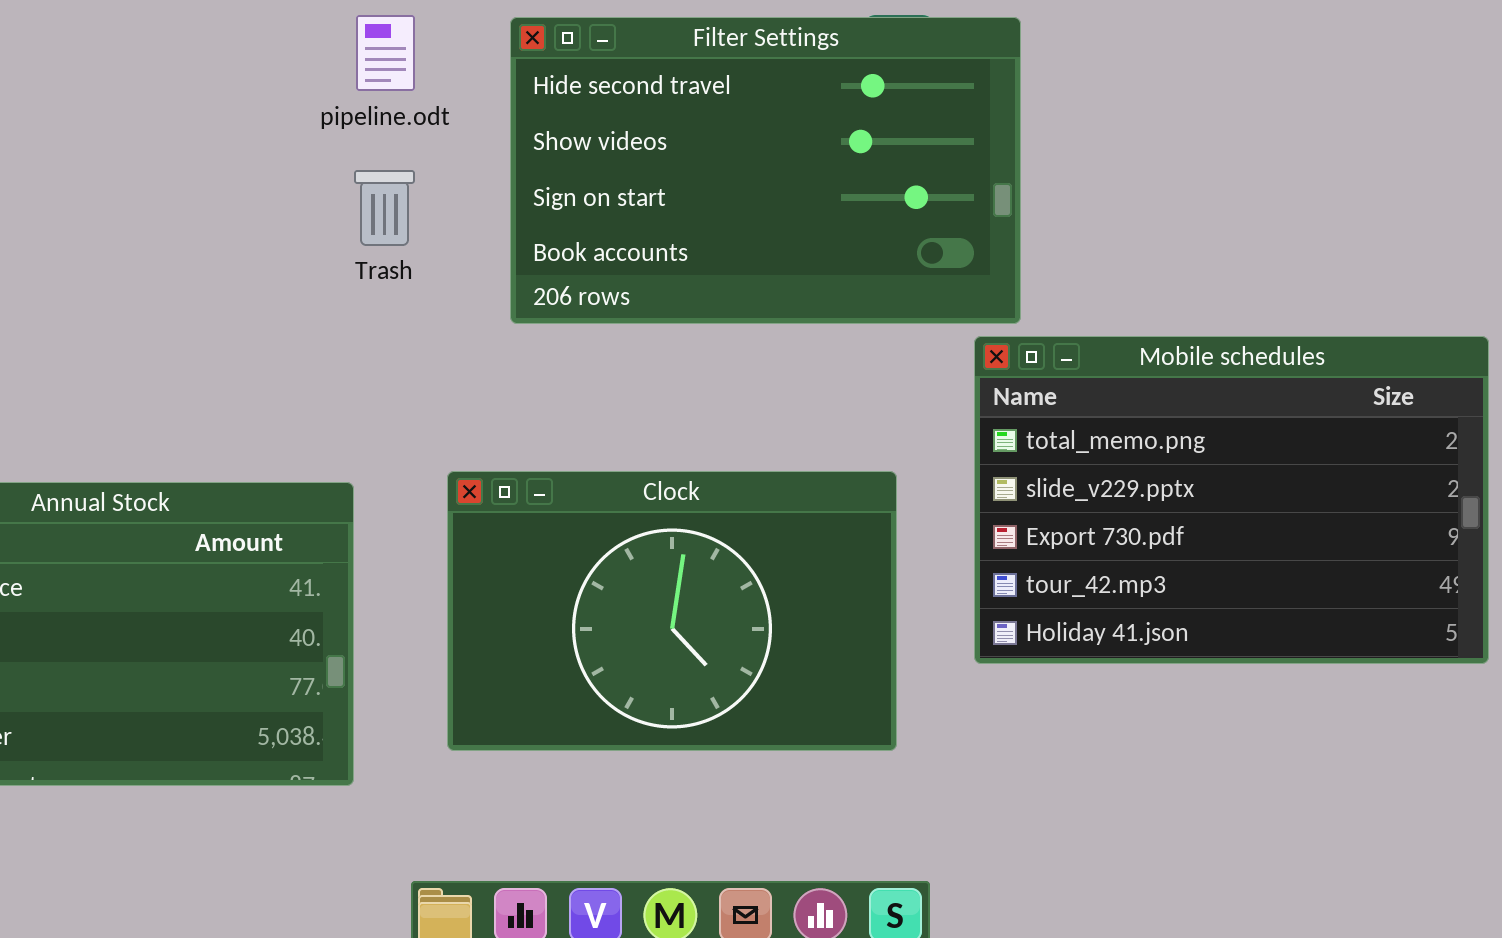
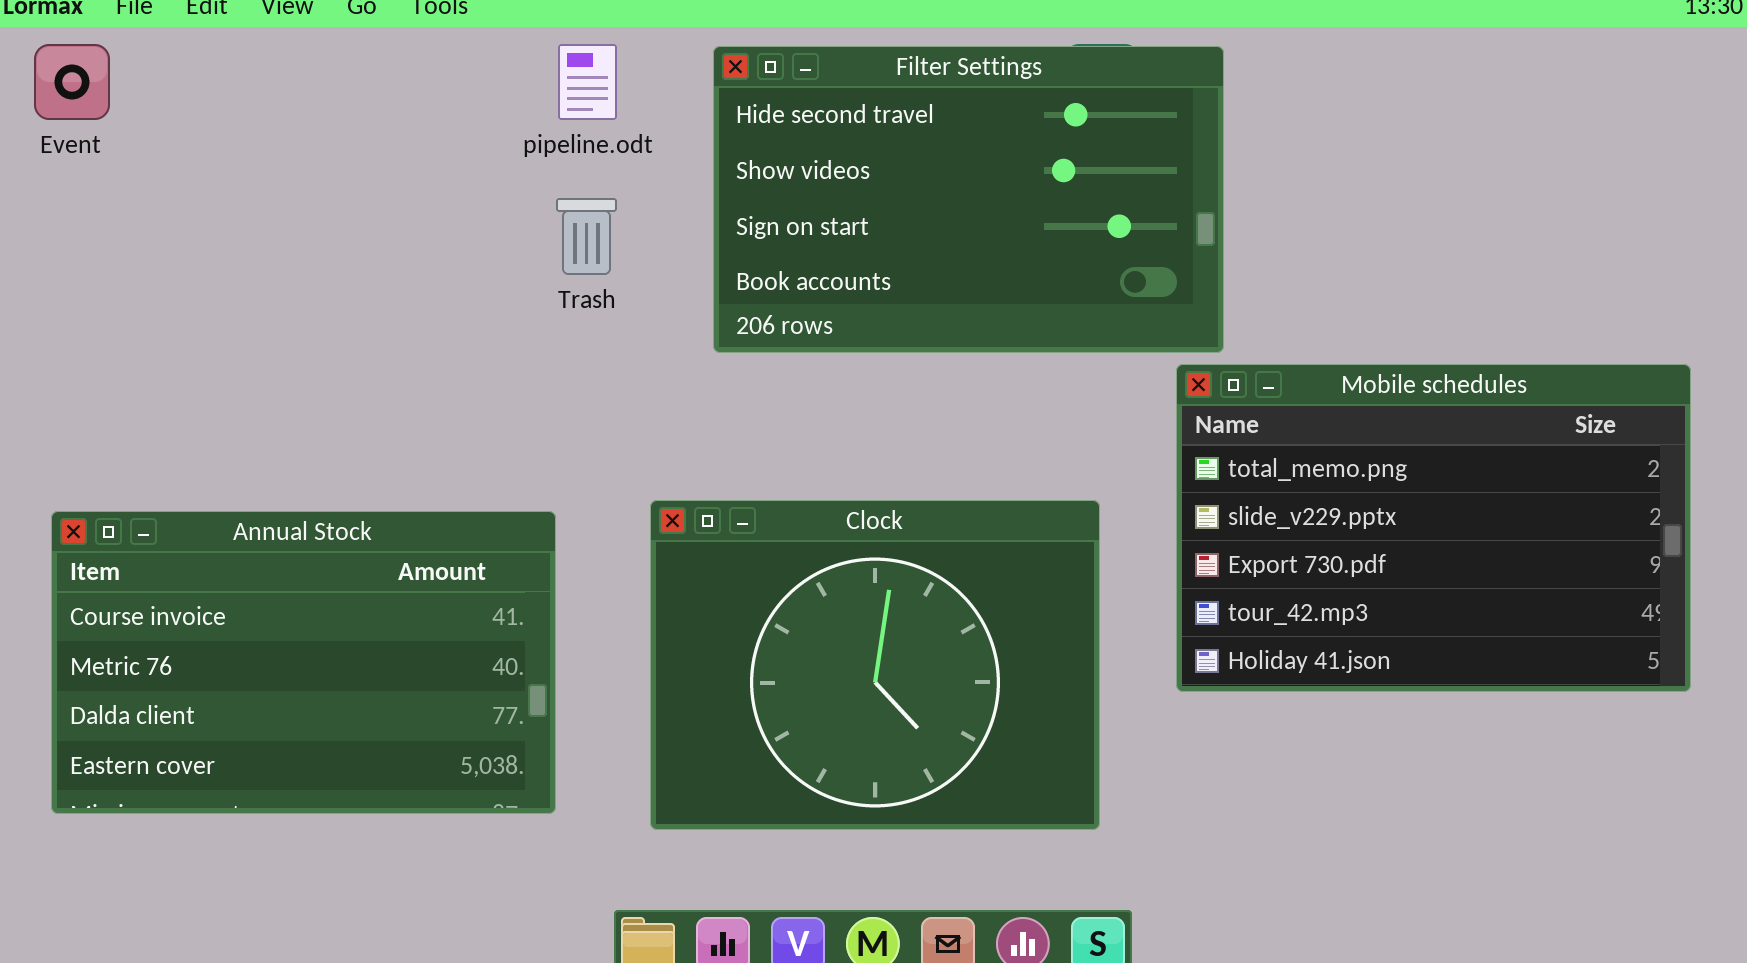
Clock: [447,471,897,751] -> [650,500,1100,830], resized

